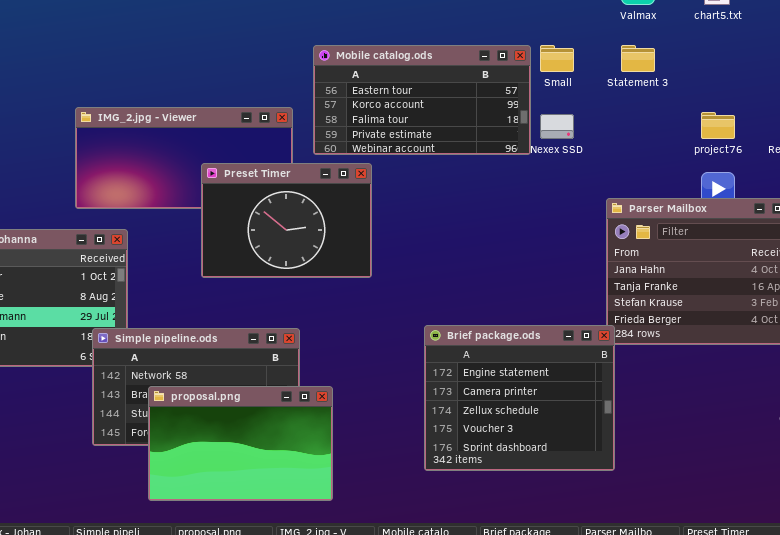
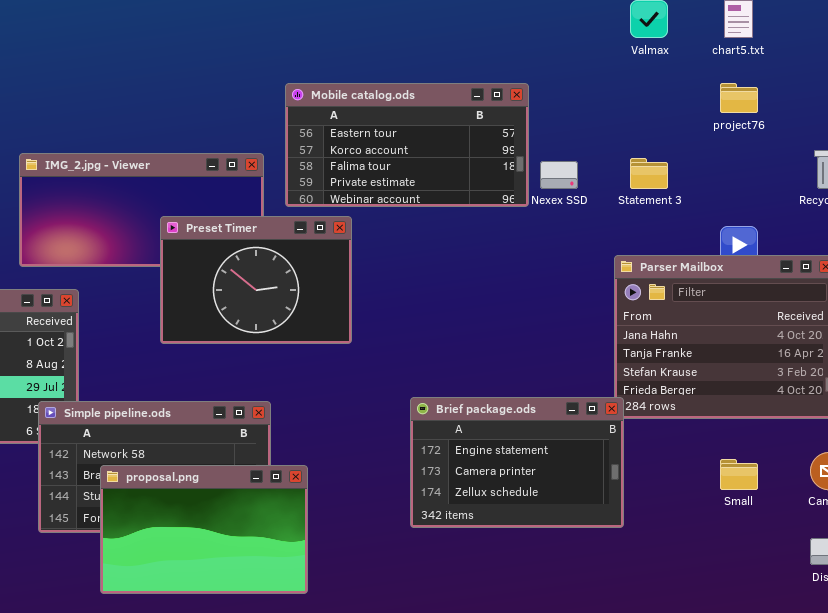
Small: [540,45,574,72] -> [720,459,758,490], moved
Statement 3: [621,45,655,72] -> [630,158,668,189], moved
project76: [701,112,735,139] -> [720,83,758,113], moved
Brief package.ods: [424,325,615,471] -> [410,397,624,528], resized

